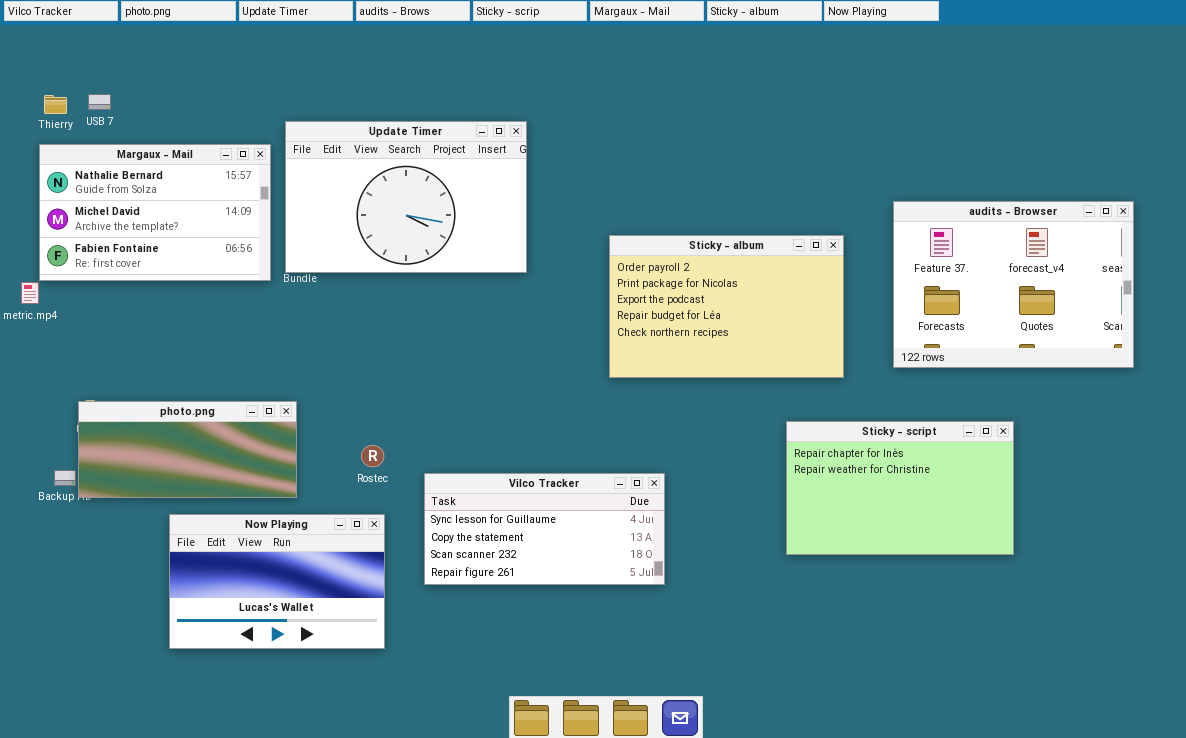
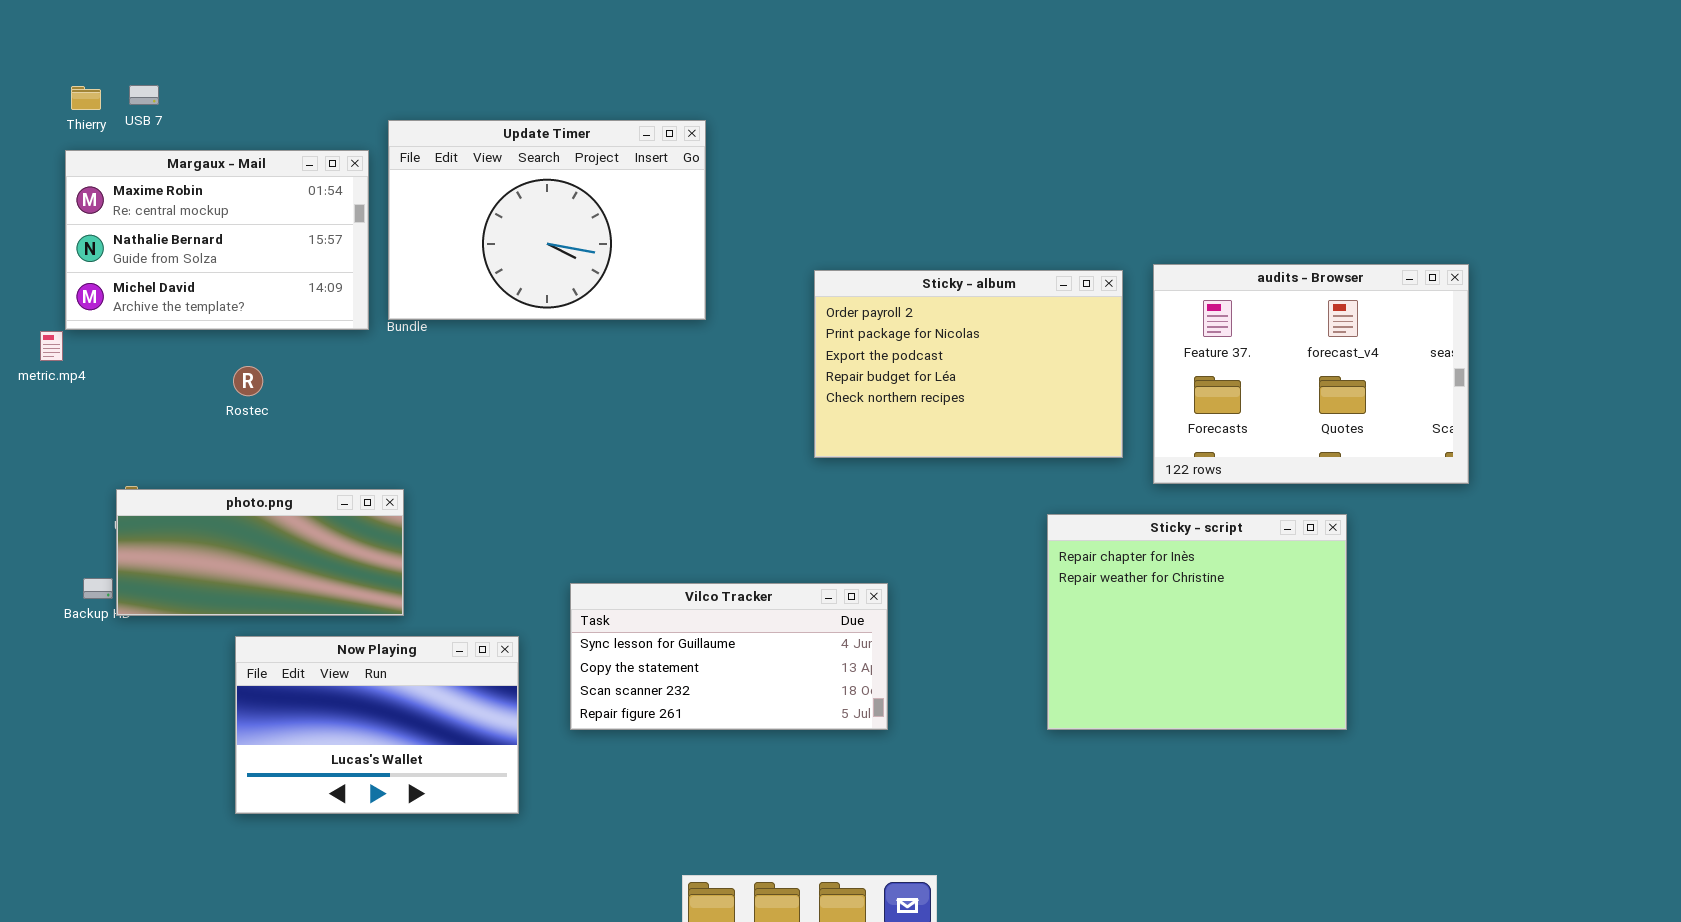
Margaux - Mail: [39,144,271,281] -> [65,150,369,330], scrolled up 1 row
audits - Browser: [893,201,1134,368] -> [1153,264,1469,484], moved
Sticky - script: [786,421,1014,555] -> [1047,514,1347,730], resized
Rostec: [361,445,384,467] -> [233,366,263,396], moved

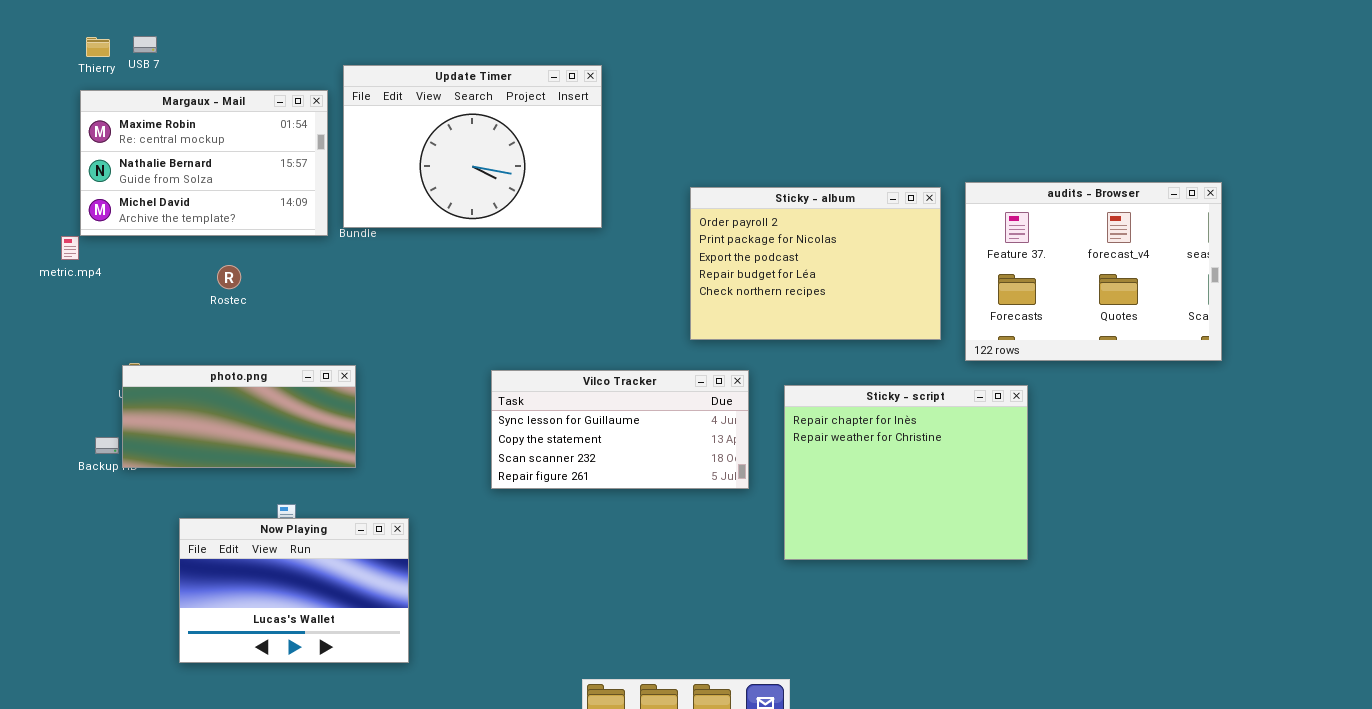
Sticky - script: [1047,514,1347,730] -> [784,385,1028,560], moved
Vilco Tracker: [570,583,888,730] -> [491,370,749,489], moved
Now Playing: [235,636,519,814] -> [179,518,409,663], moved

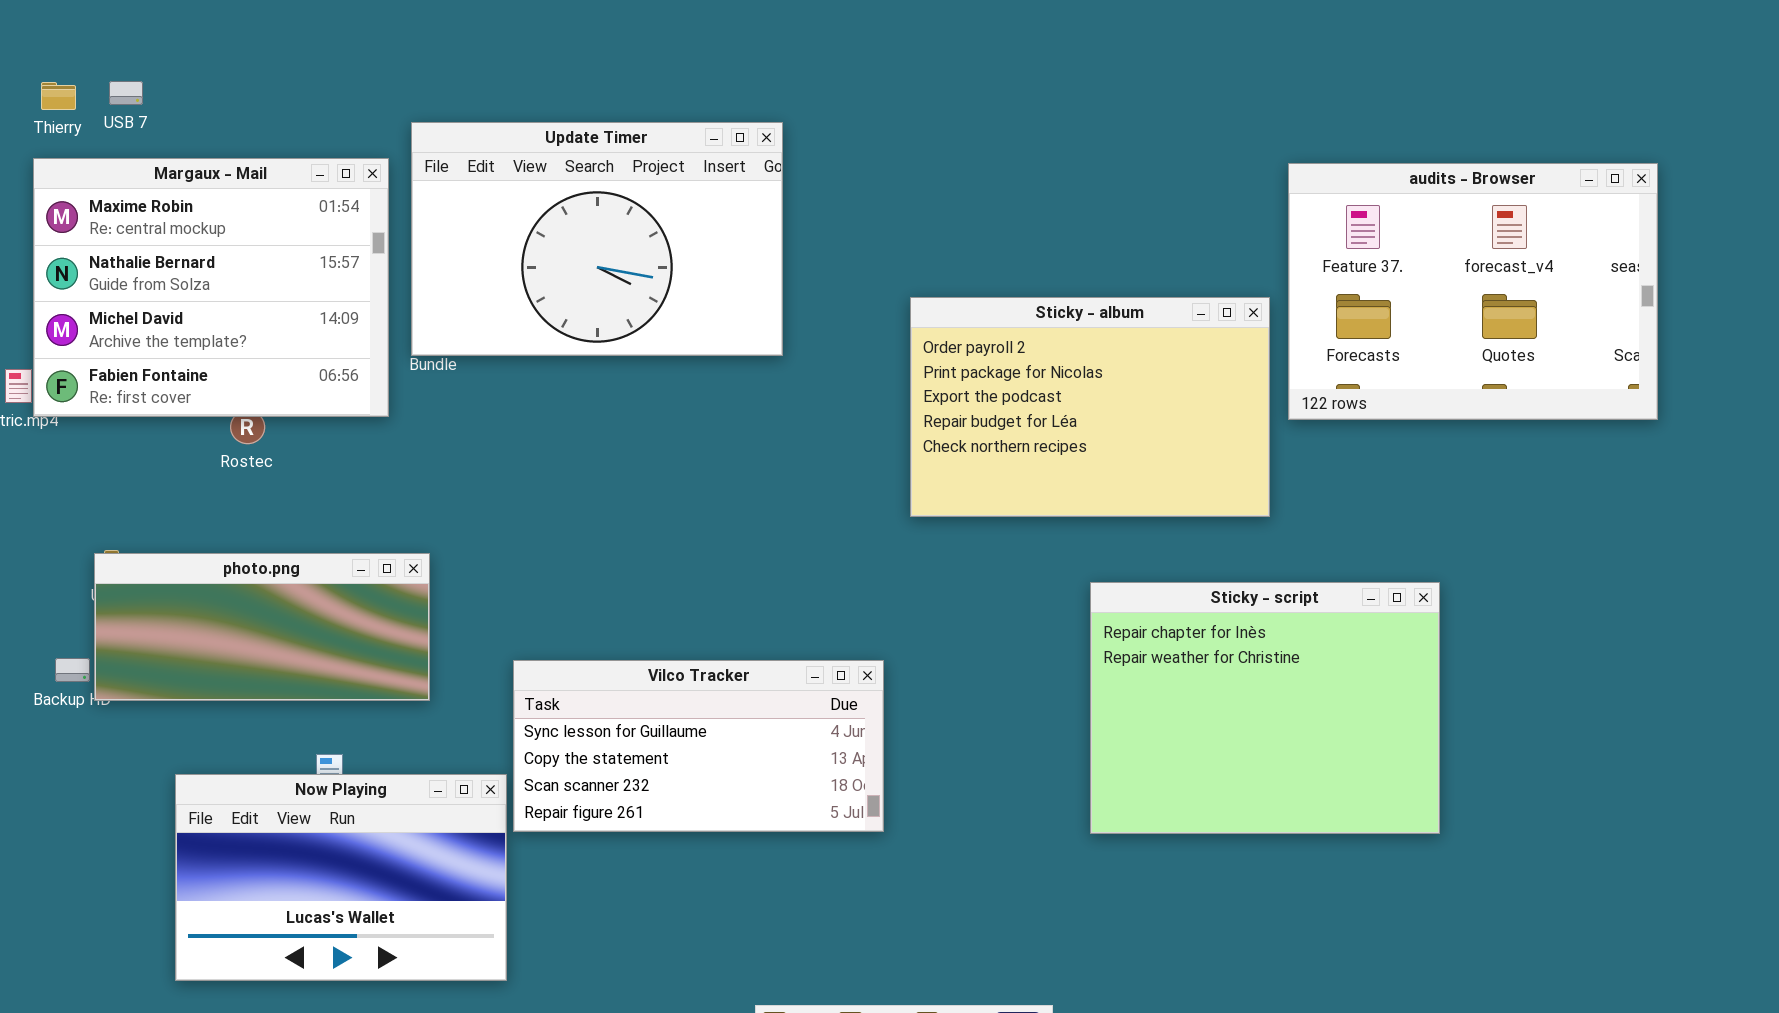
Margaux - Mail: [80,90,328,236] -> [33,158,389,417], resized
audits - Browser: [965,182,1222,361] -> [1288,163,1658,420], moved
Vilco Tracker: [491,370,749,489] -> [513,660,884,832], moved
Sticky - script: [784,385,1028,560] -> [1090,582,1440,834], moved

